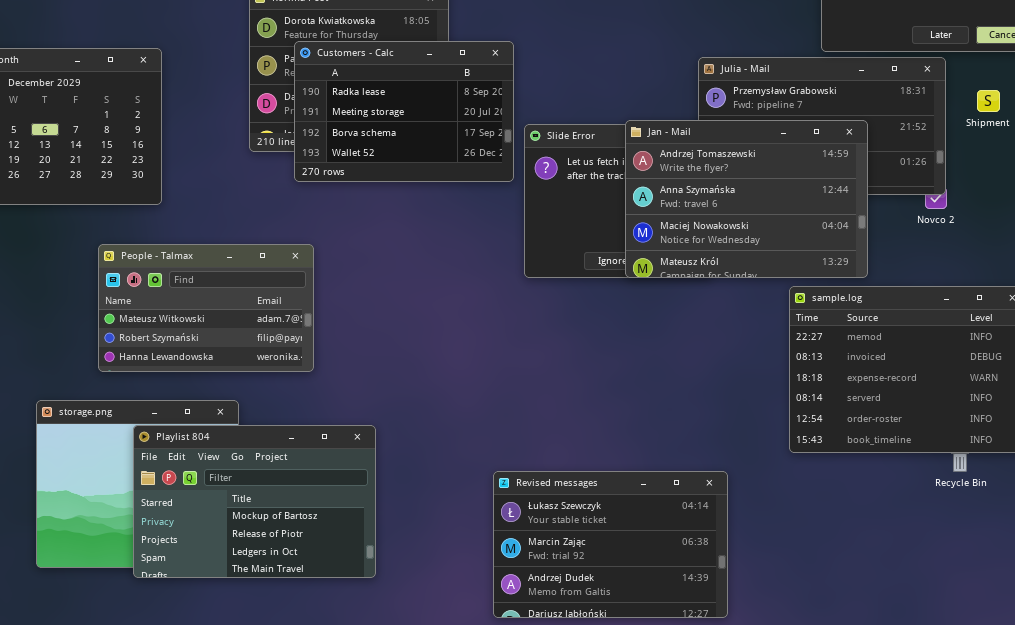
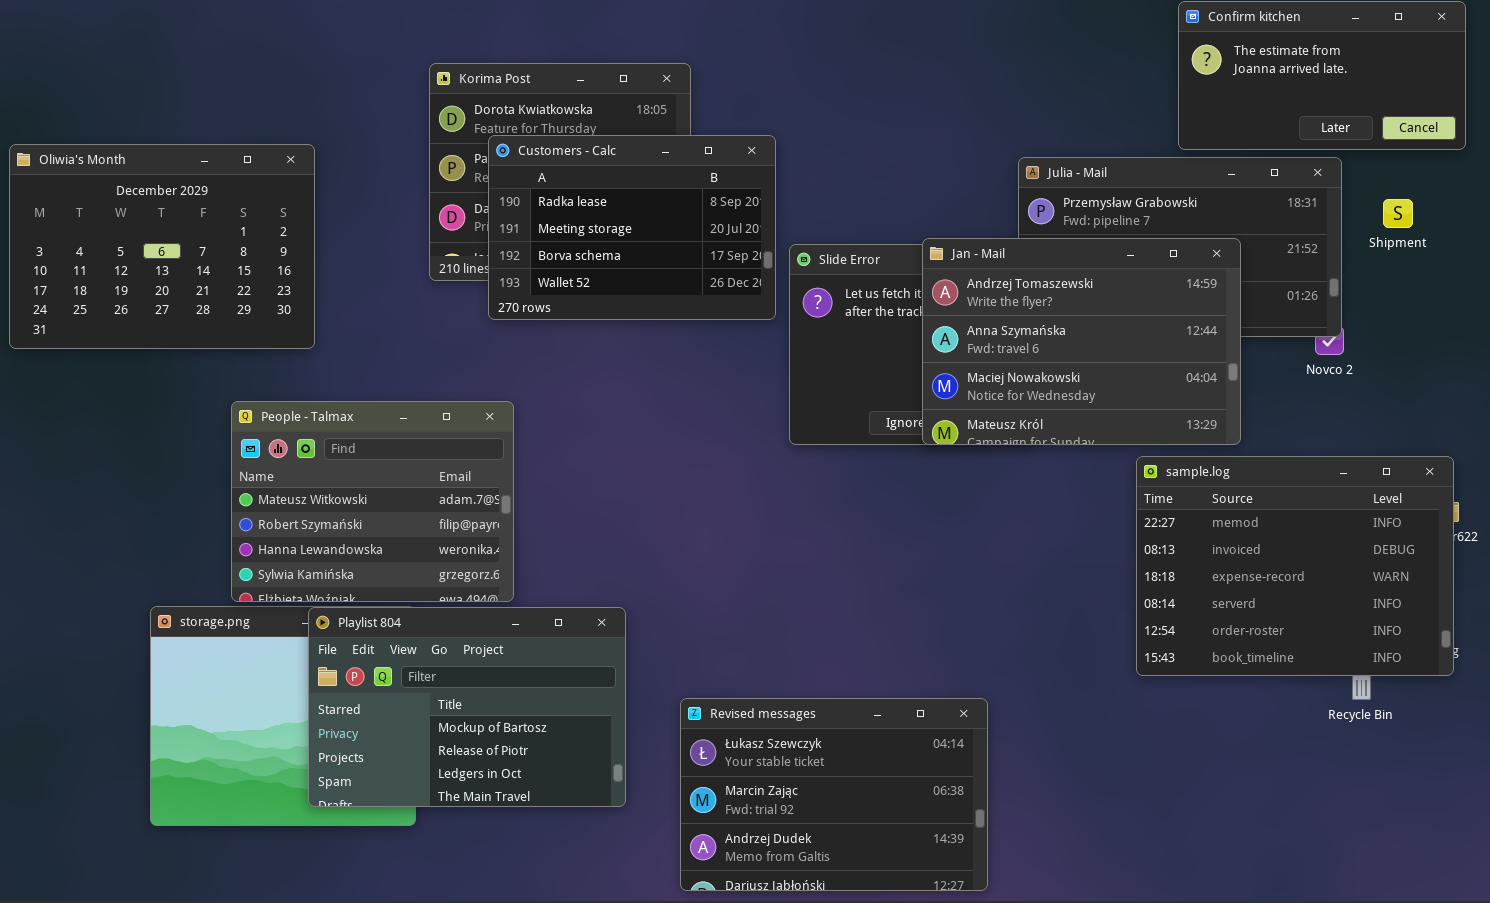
People - Talmax: [98,244,314,372] -> [231,401,514,602], resized
Playlist 804: [133,425,376,578] -> [308,607,626,807], moved
Revised messages: [493,471,728,618] -> [680,698,988,891], moved

